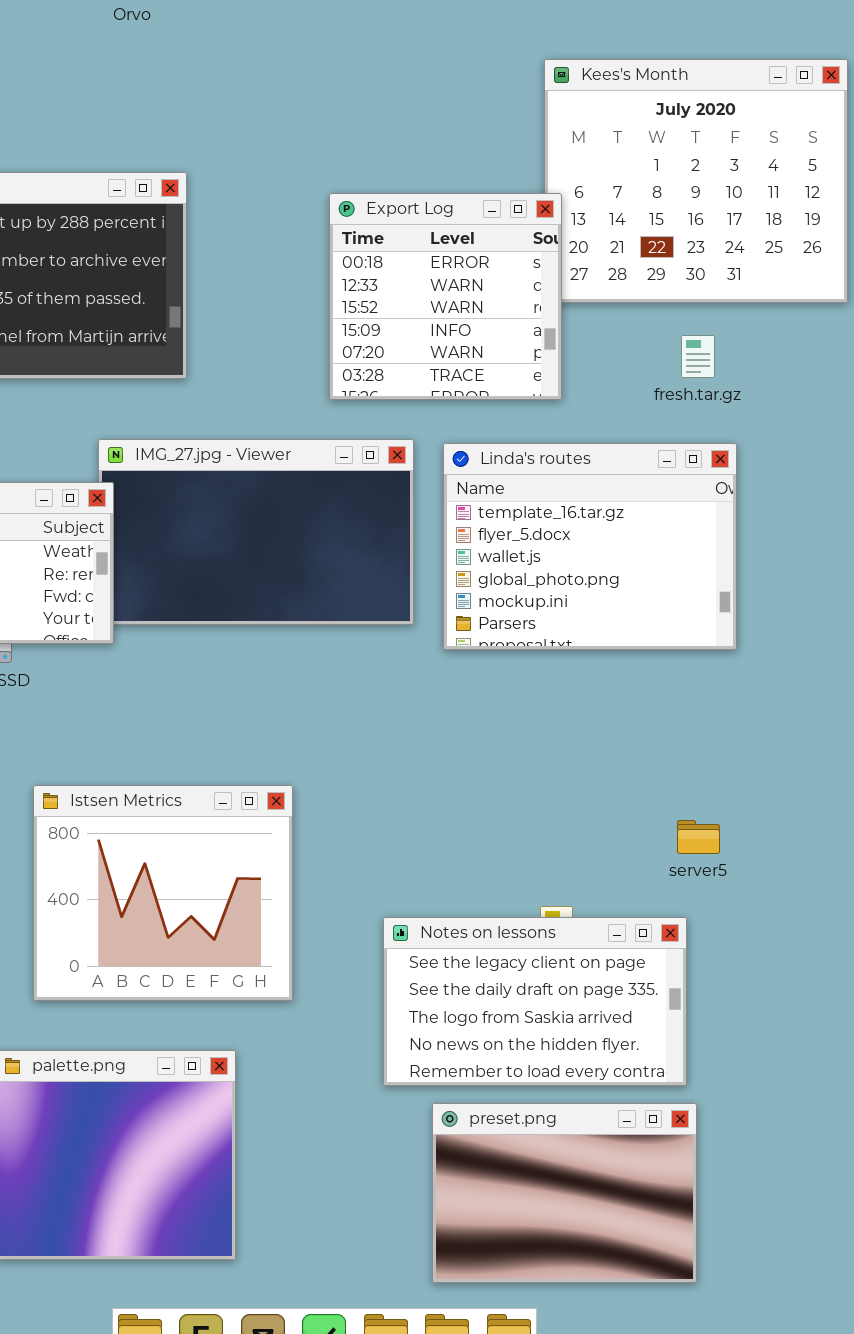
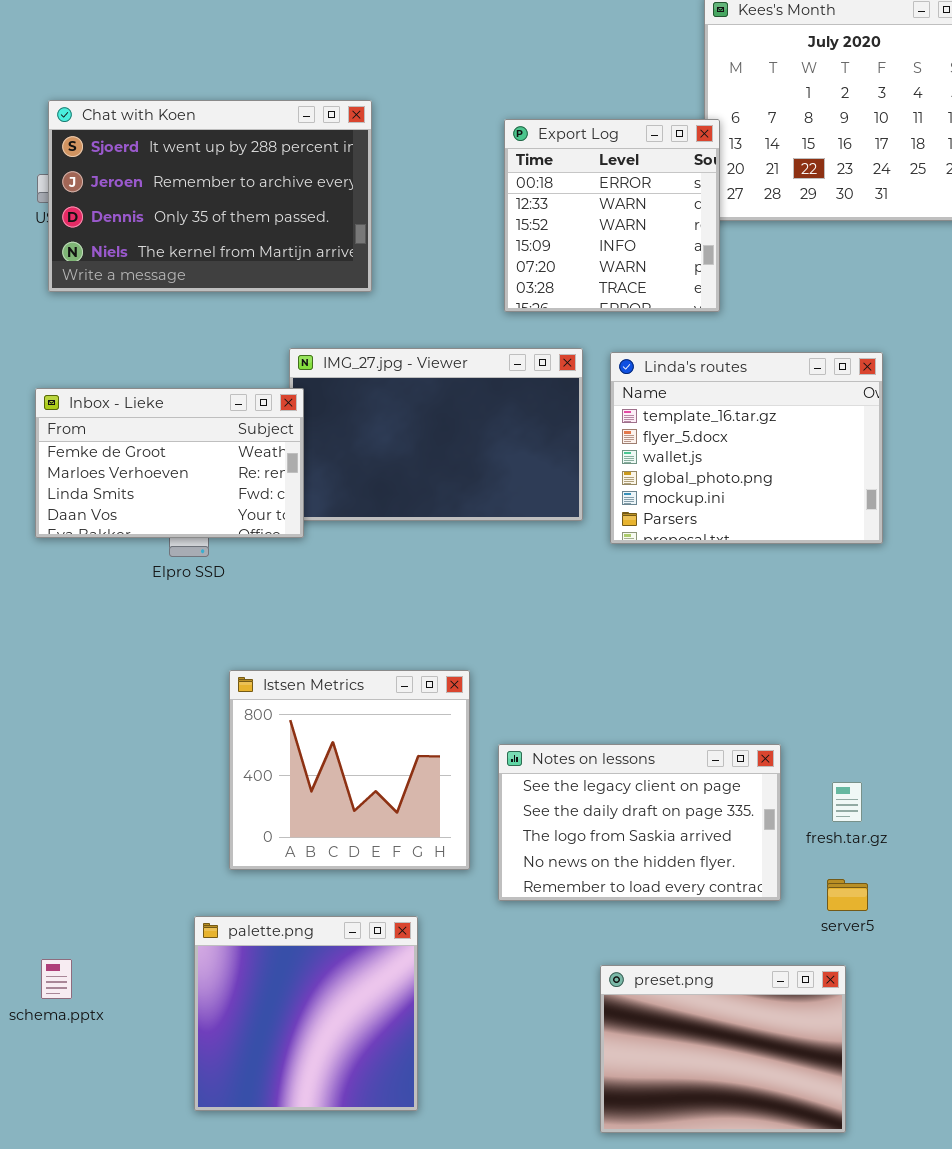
fresh.tar.gz: [681,335,715,378] -> [832,782,862,822], moved
server5: [677,820,720,854] -> [827,879,868,911], moved
Notes on lessons: [383,917,687,1086] -> [498,744,781,901], moved

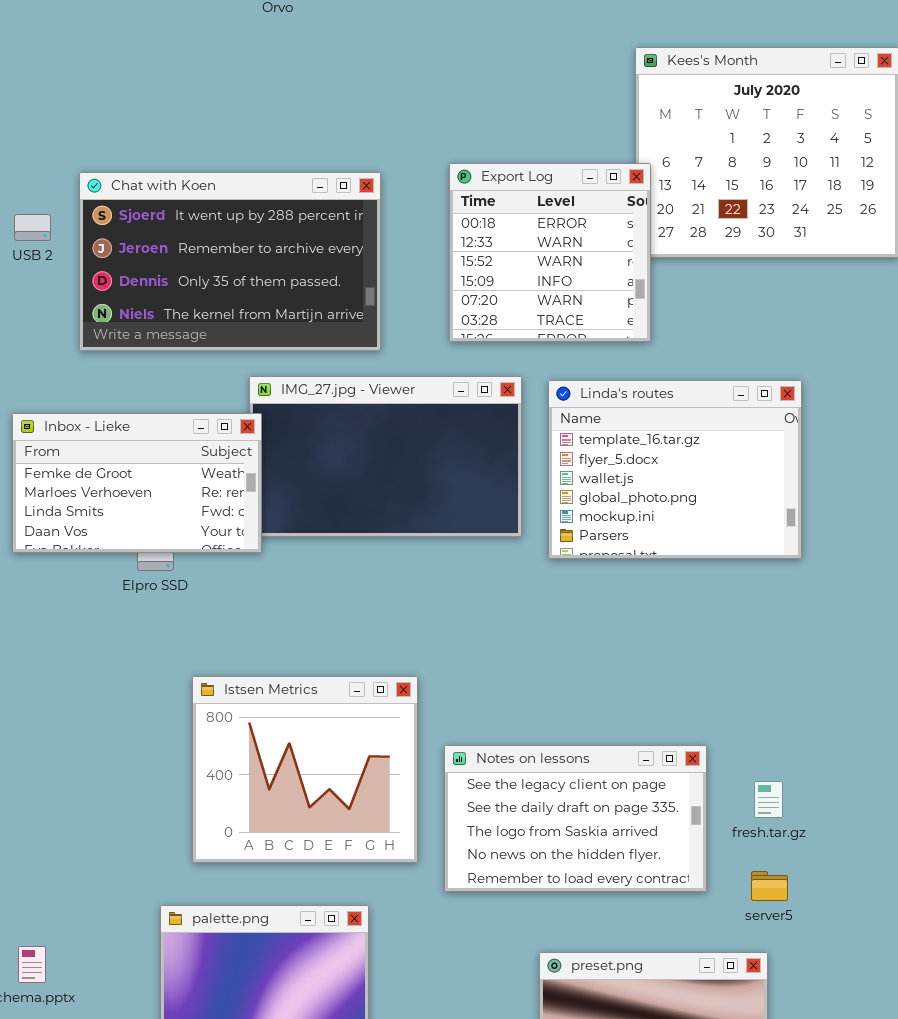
Chat with Koen: [48,100,372,292] -> [79,172,381,351], moved

